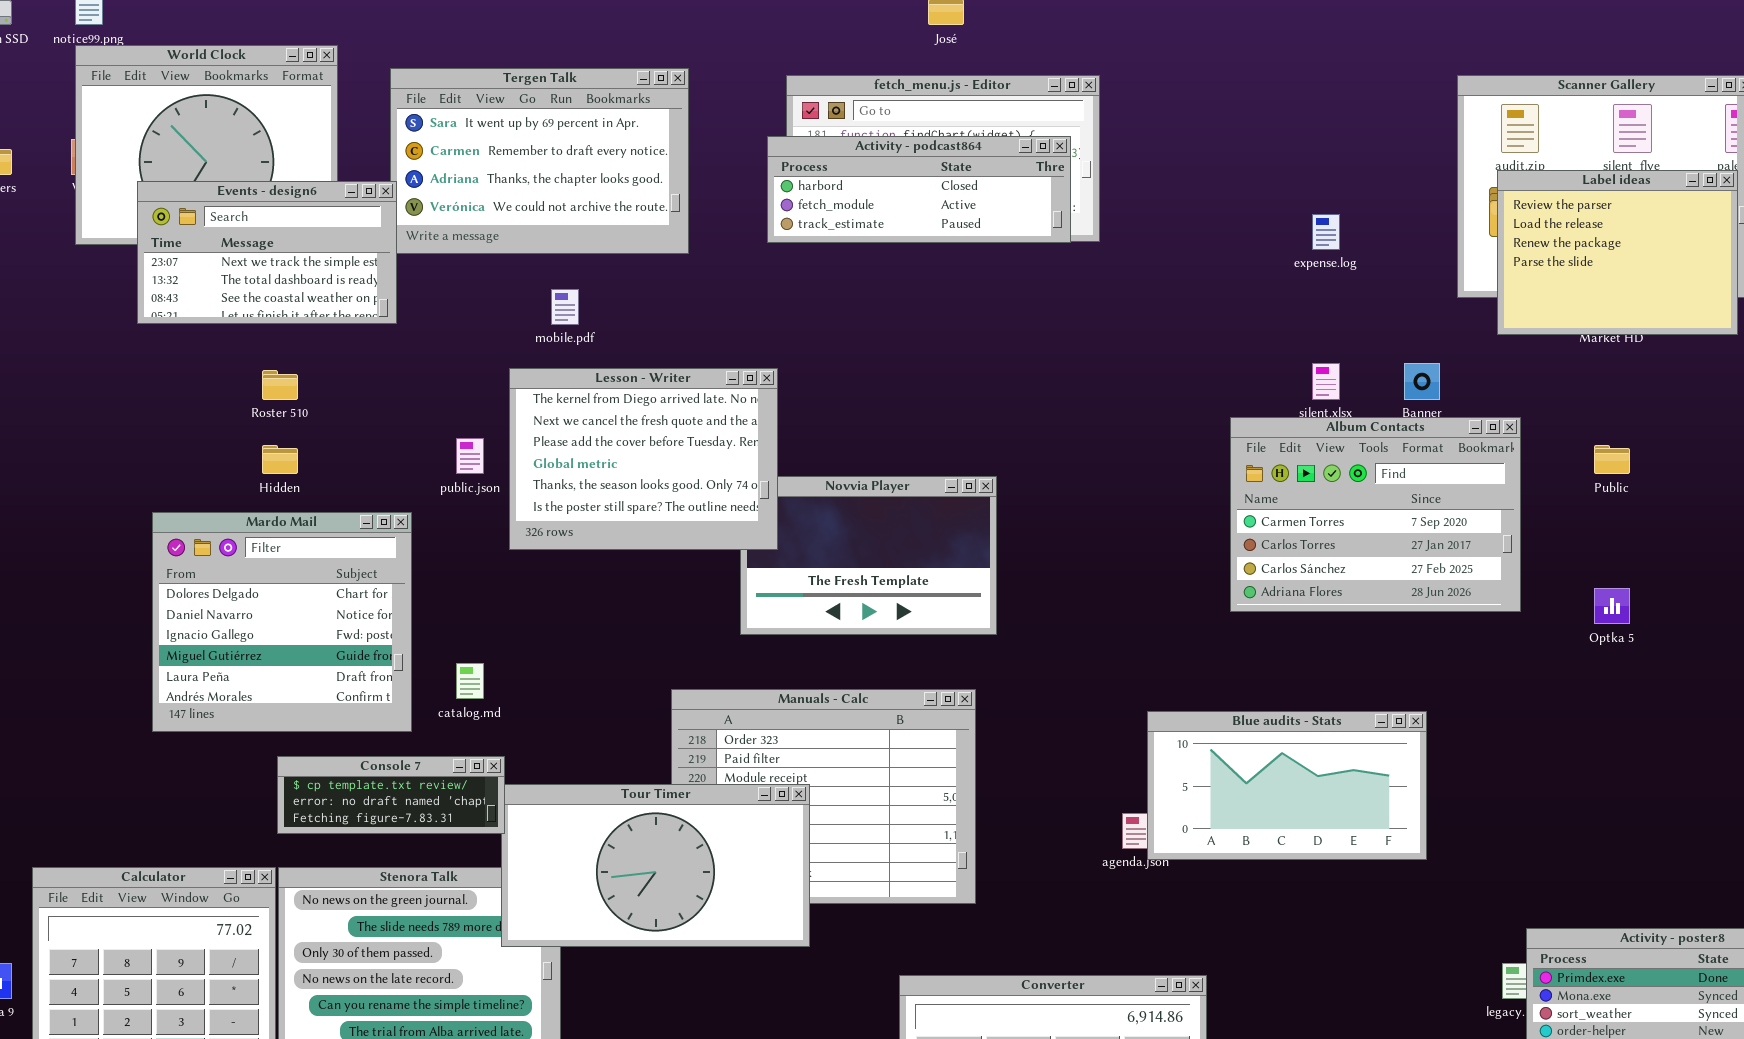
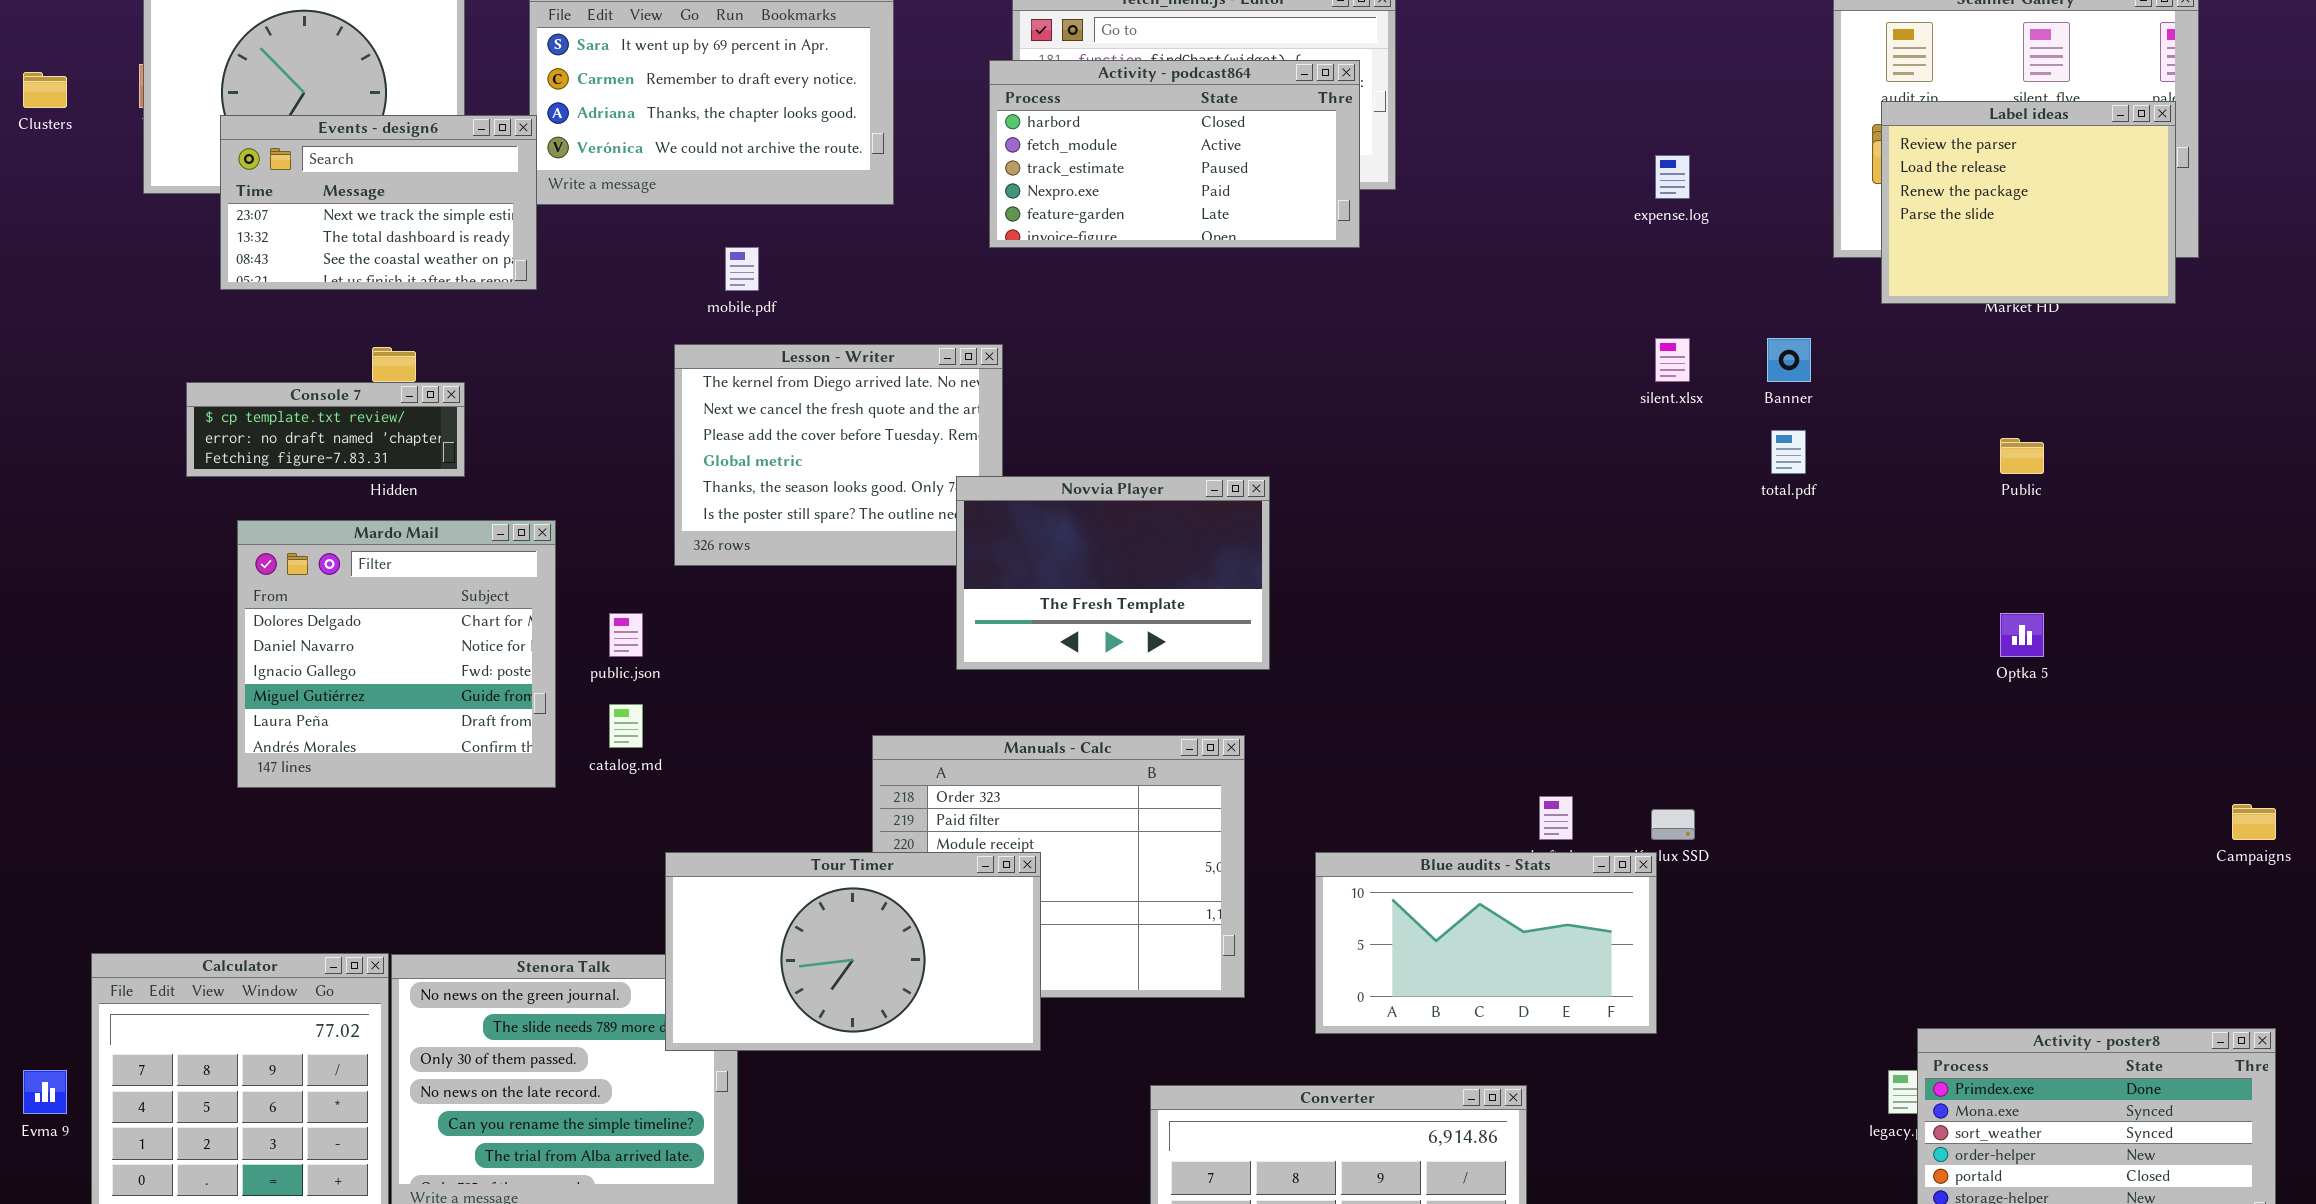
Activity - podcast864: [767,136,1071,243] -> [989,60,1360,248], resized
Album Contacts: [1230,417,1521,612] -> none, closed
public.json: [456,438,484,474] -> [609,613,643,657], moved
Novvia Player: [740,476,997,635] -> [956,476,1270,670], raised
Blue audits - Stats: [1147,711,1427,860] -> [1315,852,1657,1034], moved
Console 7: [277,756,505,834] -> [186,382,465,477], moved

